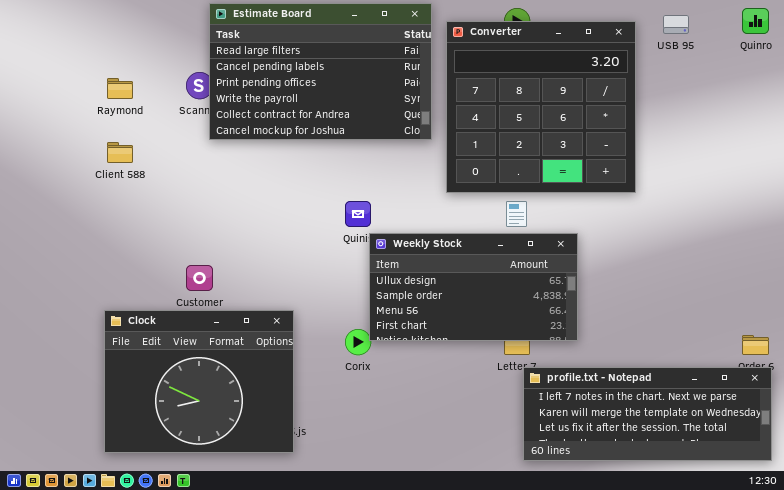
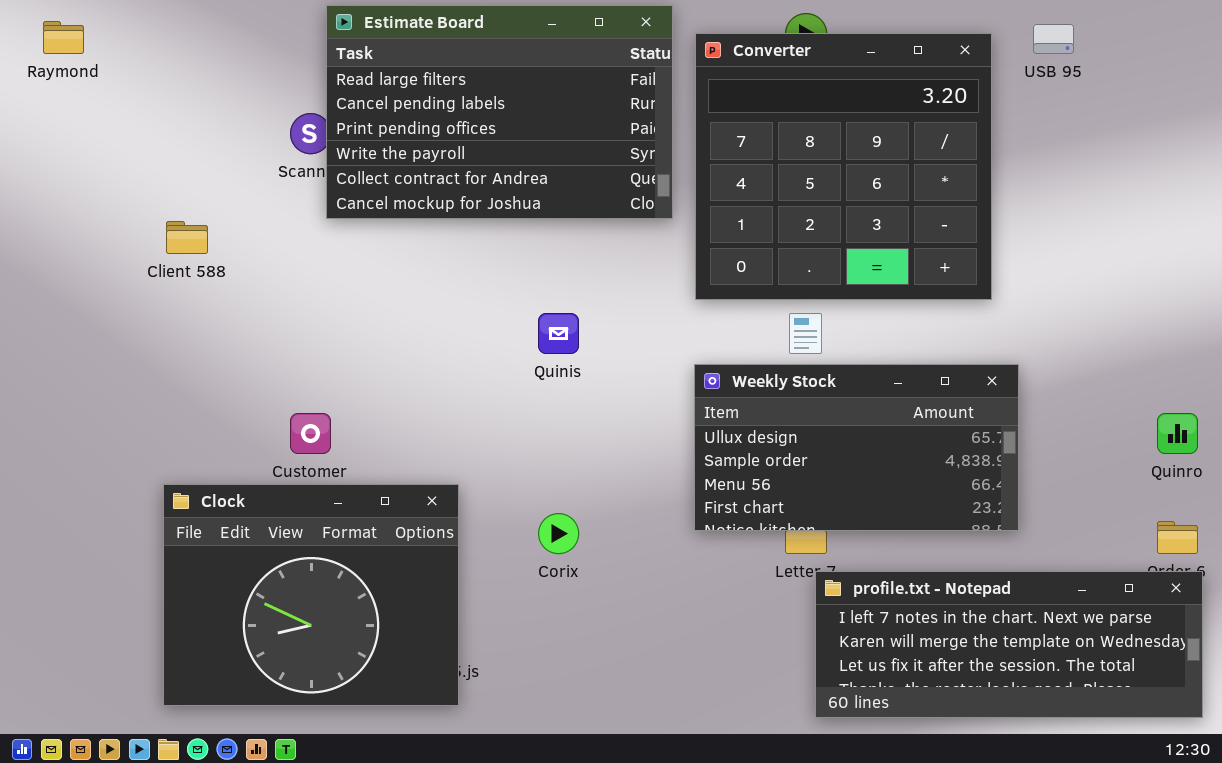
Quinro: [742,8,769,34] -> [1157,413,1198,454], moved
Raymond: [107,78,133,99] -> [43,21,84,54], moved
Weekly Stock: [369,233,578,341] -> [694,364,1019,531], moved

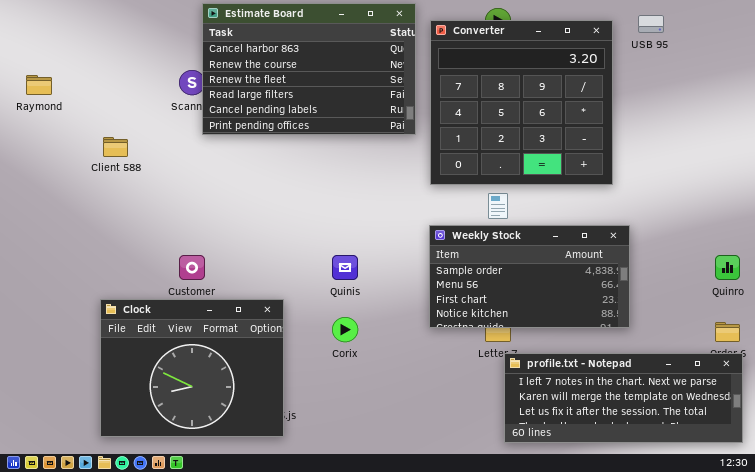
Estimate Board: [326,5,673,219] -> [202,3,416,135], scrolled up 3 rows
Raymond: [43,21,84,54] -> [26,75,52,95], moved
Quinis: [538,313,579,354] -> [332,255,358,280], moved
Weekly Stock: [694,364,1019,531] -> [429,225,630,328], scrolled down 1 row

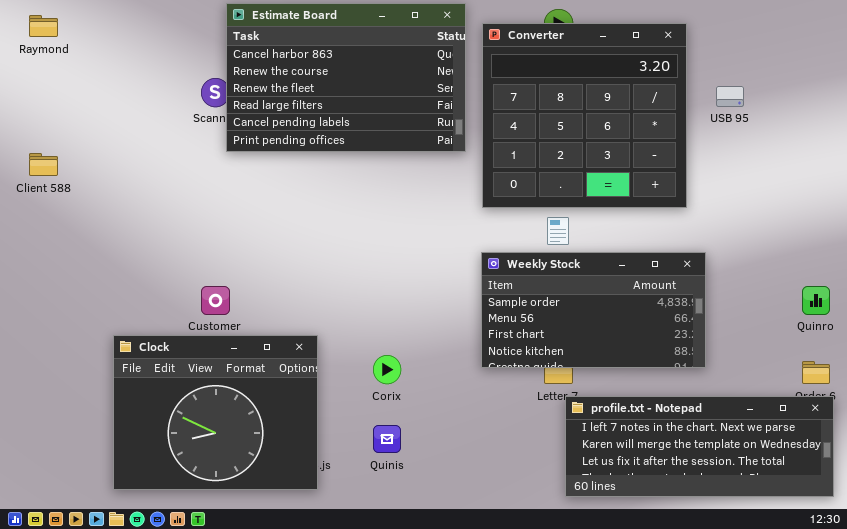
USB 95: [638,15,664,33] -> [716,86,744,107], moved
Raymond: [26,75,52,95] -> [29,15,58,37], moved
Client 588: [103,137,128,157] -> [29,153,58,176], moved
Quinis: [332,255,358,280] -> [373,425,401,453], moved

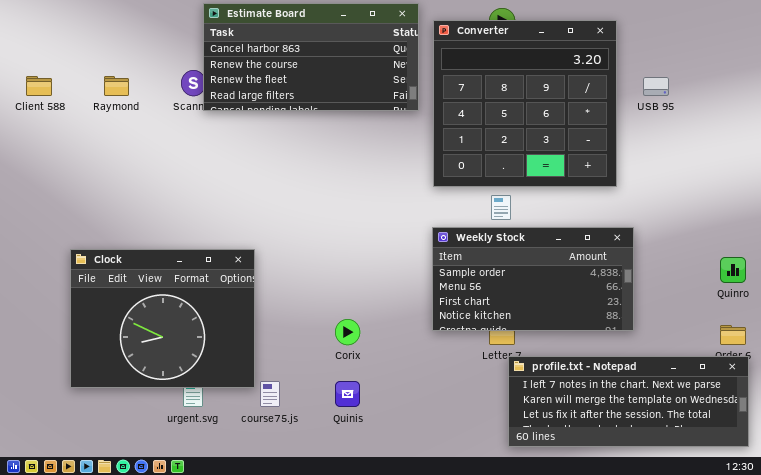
Estimate Board: [226,3,466,152] -> [203,3,419,111], resized
Raymond: [29,15,58,37] -> [104,76,129,96], moved
Client 588: [29,153,58,176] -> [26,76,52,96], moved
Clock: [113,335,318,490] -> [70,249,255,388], moved

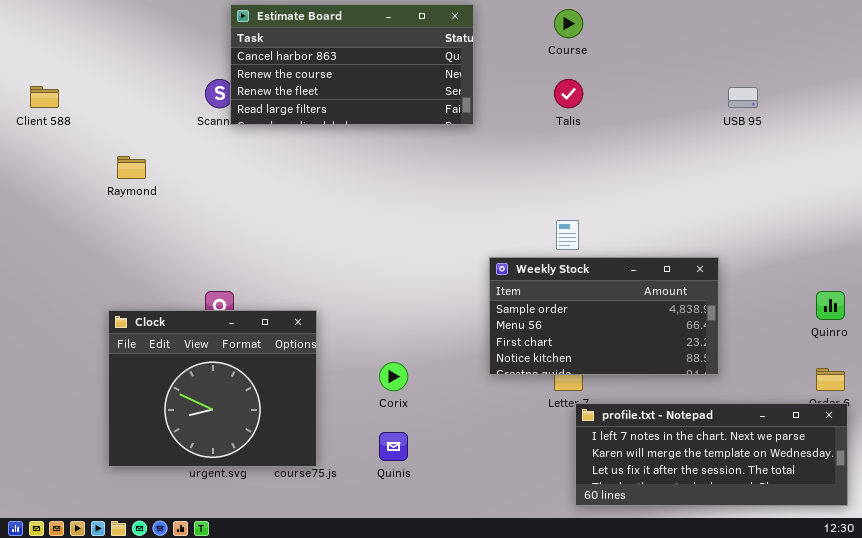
Converter: [433,20,617,187] -> none, closed
Raymond: [104,76,129,96] -> [117,156,146,179], moved
Clock: [70,249,255,388] -> [108,310,317,467], moved

